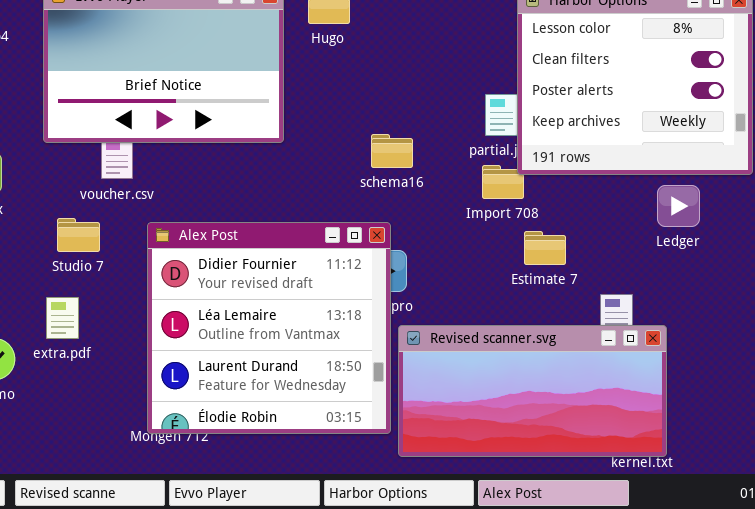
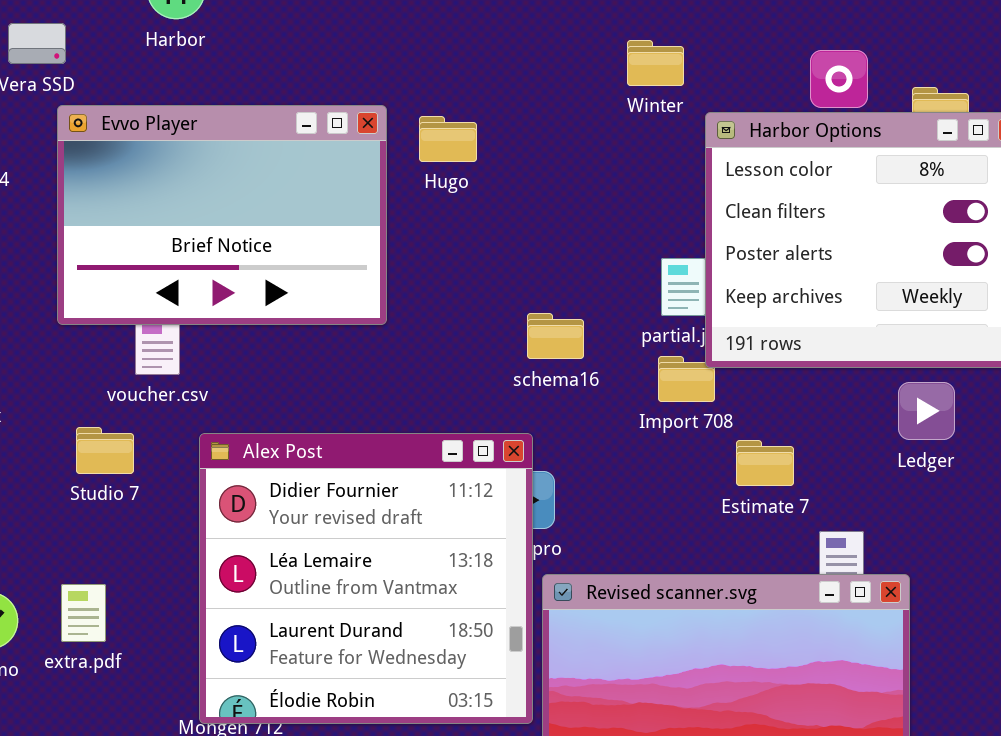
schema16: [371,134,413,168] -> [527,313,584,359], moved
Estimate 7: [524,231,566,265] -> [736,440,794,486], moved
extra.pdf: [46,297,79,339] -> [61,584,106,642], moved

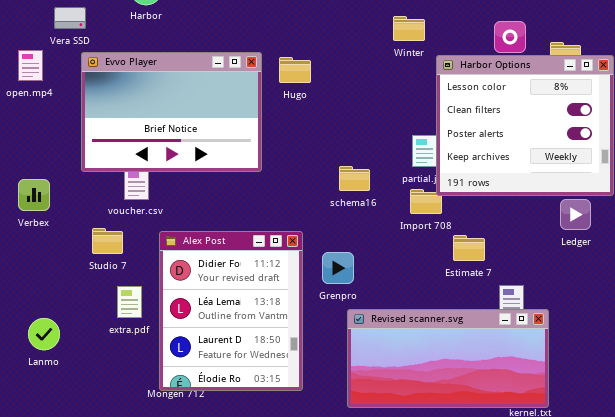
Ledger: [898,382,955,440] -> [560,199,591,230], moved
Alex Post: [199,433,533,724] -> [159,231,303,391], resized
extra.pdf: [61,584,106,642] -> [117,286,142,318], moved

